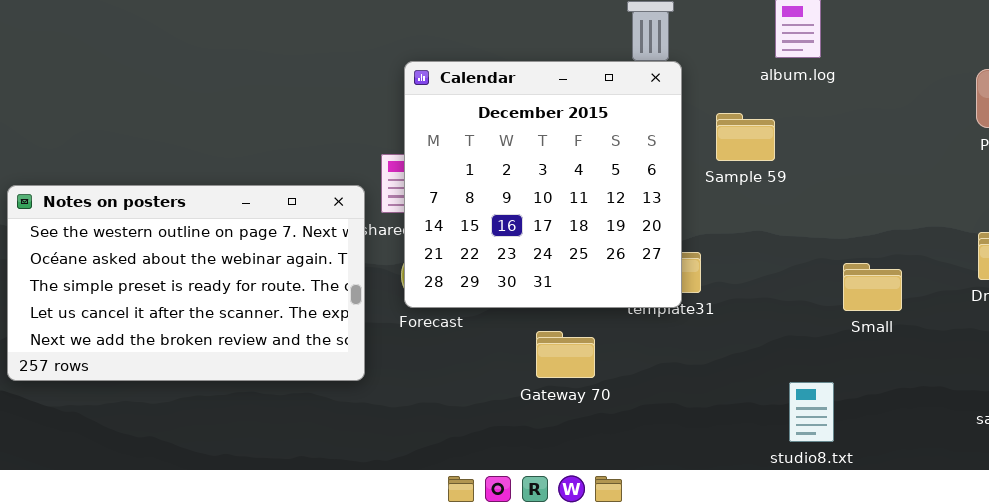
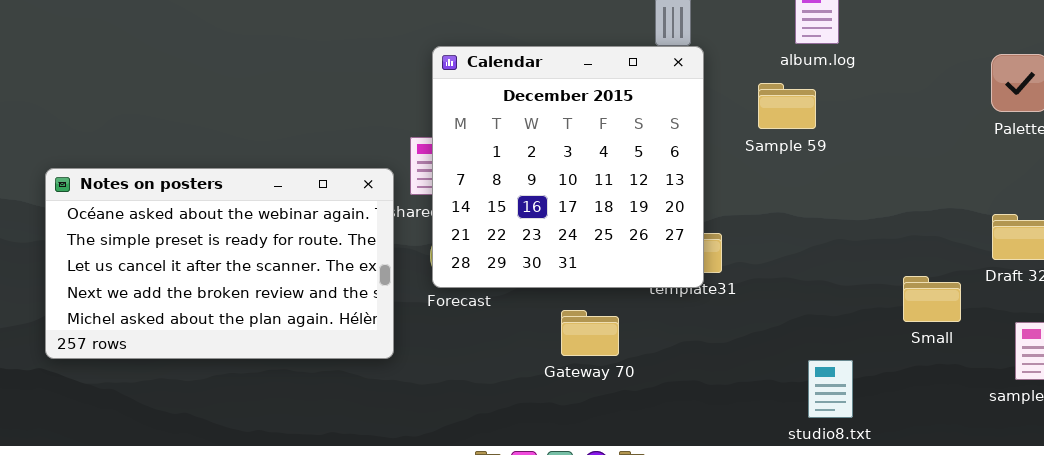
Sample 59: [716,113,775,161] -> [758,83,816,129], moved
Notes on posters: [7,185,365,381] -> [45,168,394,359], scrolled down 1 row
Small: [843,263,902,311] -> [903,276,961,322], moved

